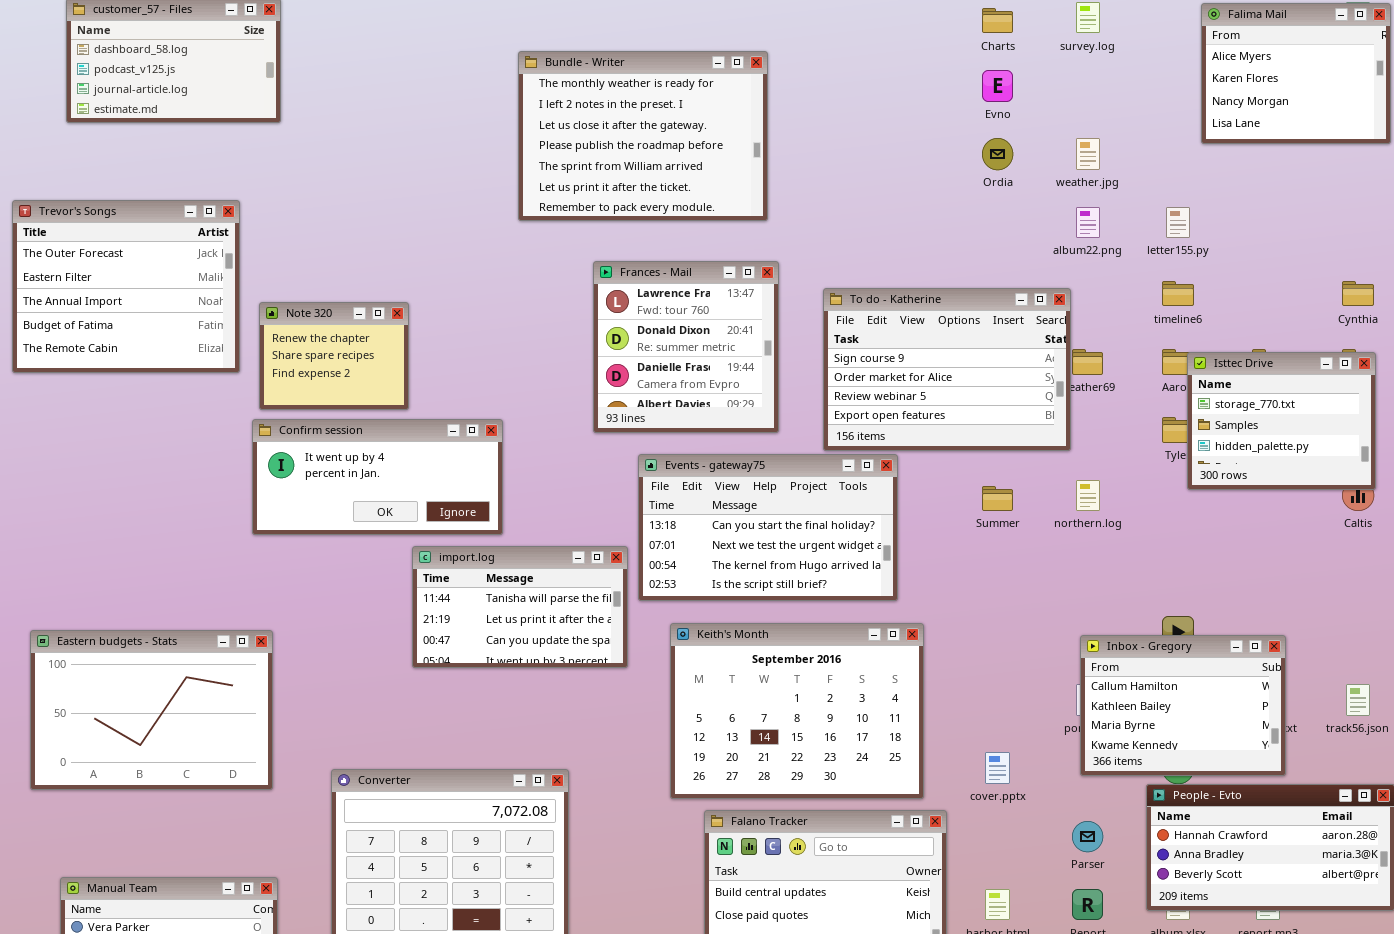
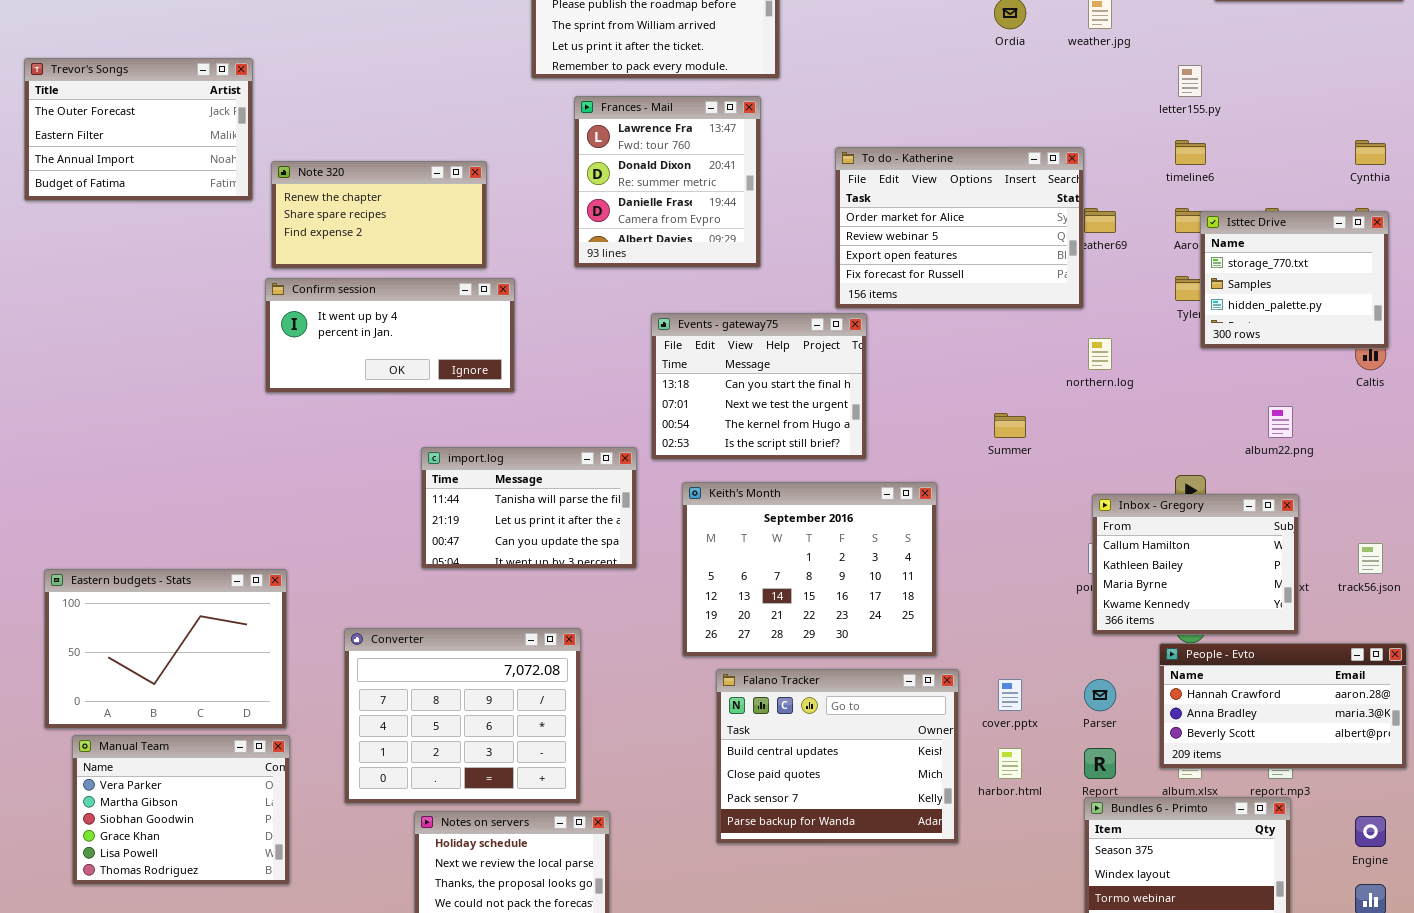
Trevor's Songs: [12,200,240,373] -> [24,58,253,201], resized
album22.png: [1076,207,1100,238] -> [1268,406,1293,438], moved
Frances - Mail: [593,261,779,433] -> [574,96,761,268], moved
To do - Katherine: [823,288,1071,451] -> [835,147,1084,309], scrolled down 1 row
Note 320: [259,302,409,410] -> [271,161,487,269], resized
Events - gateway75: [638,454,898,601] -> [651,313,867,460], resized
Summer: [982,486,1013,511] -> [994,413,1026,438], moved
import.log: [412,546,628,668] -> [421,447,637,569], moved
Eastern budgets - Stats: [30,630,273,790] -> [44,569,287,729], moved
cover.pptx: [985,752,1010,784] -> [998,679,1022,711], moved

